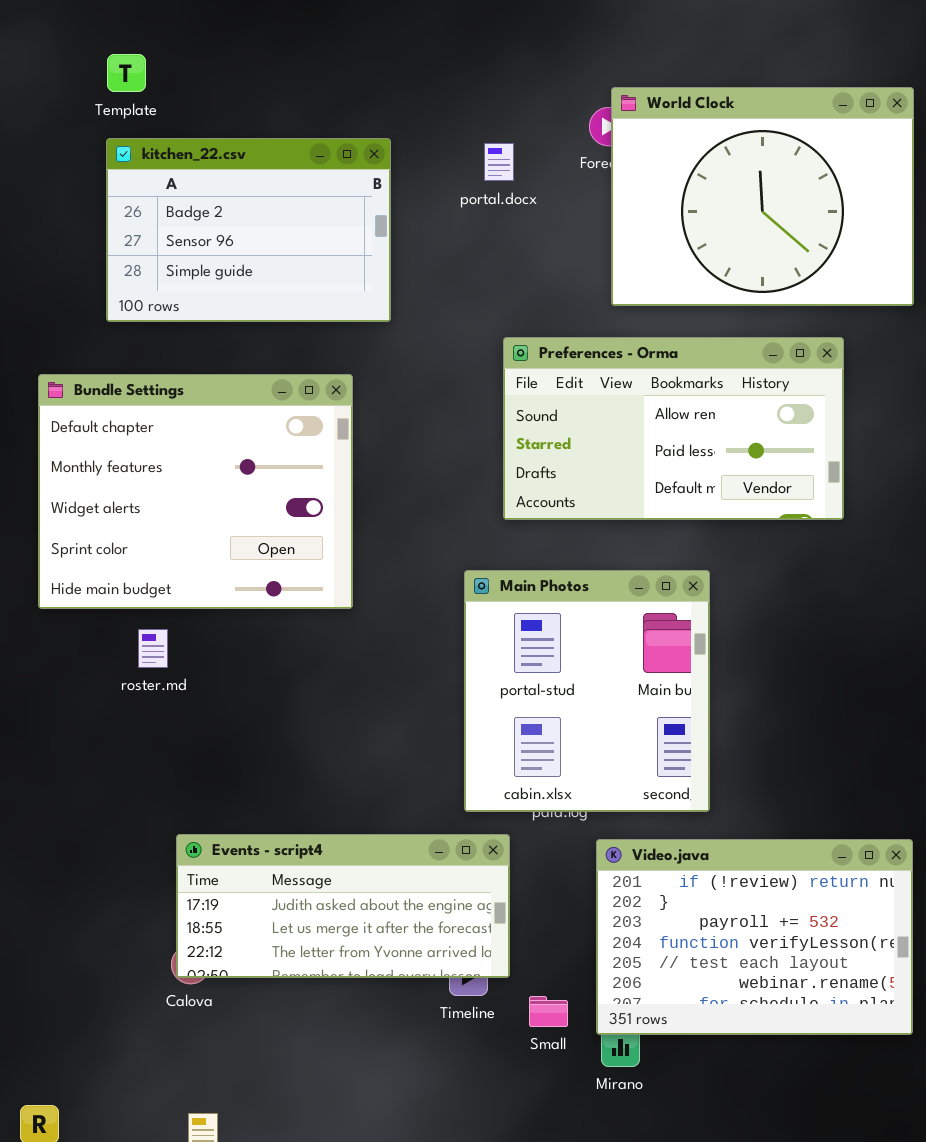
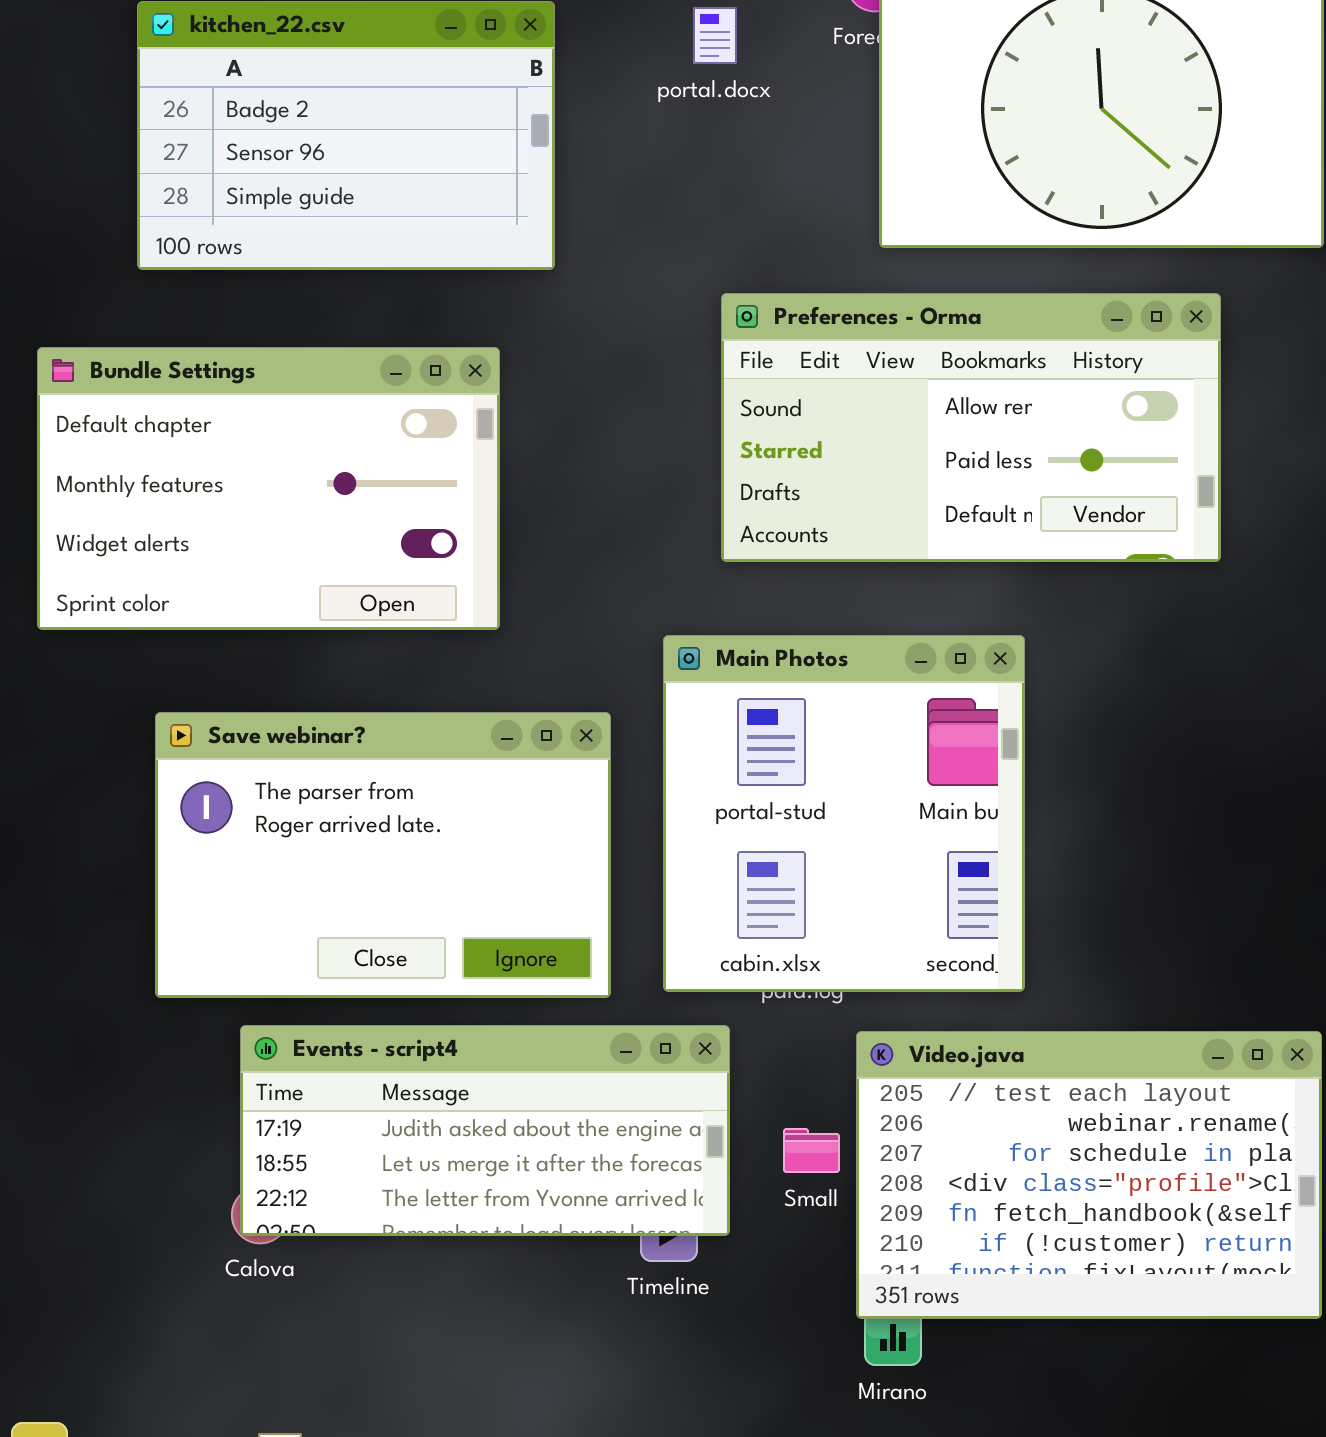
Bundle Settings: [38,374,353,609] -> [37,347,500,630], resized
Save webinar?: none -> [155,712,611,998], opened
Video.java: [596,839,913,1035] -> [856,1031,1322,1319], scrolled down 4 rows
Small: [529,996,568,1027] -> [783,1128,840,1173], moved

